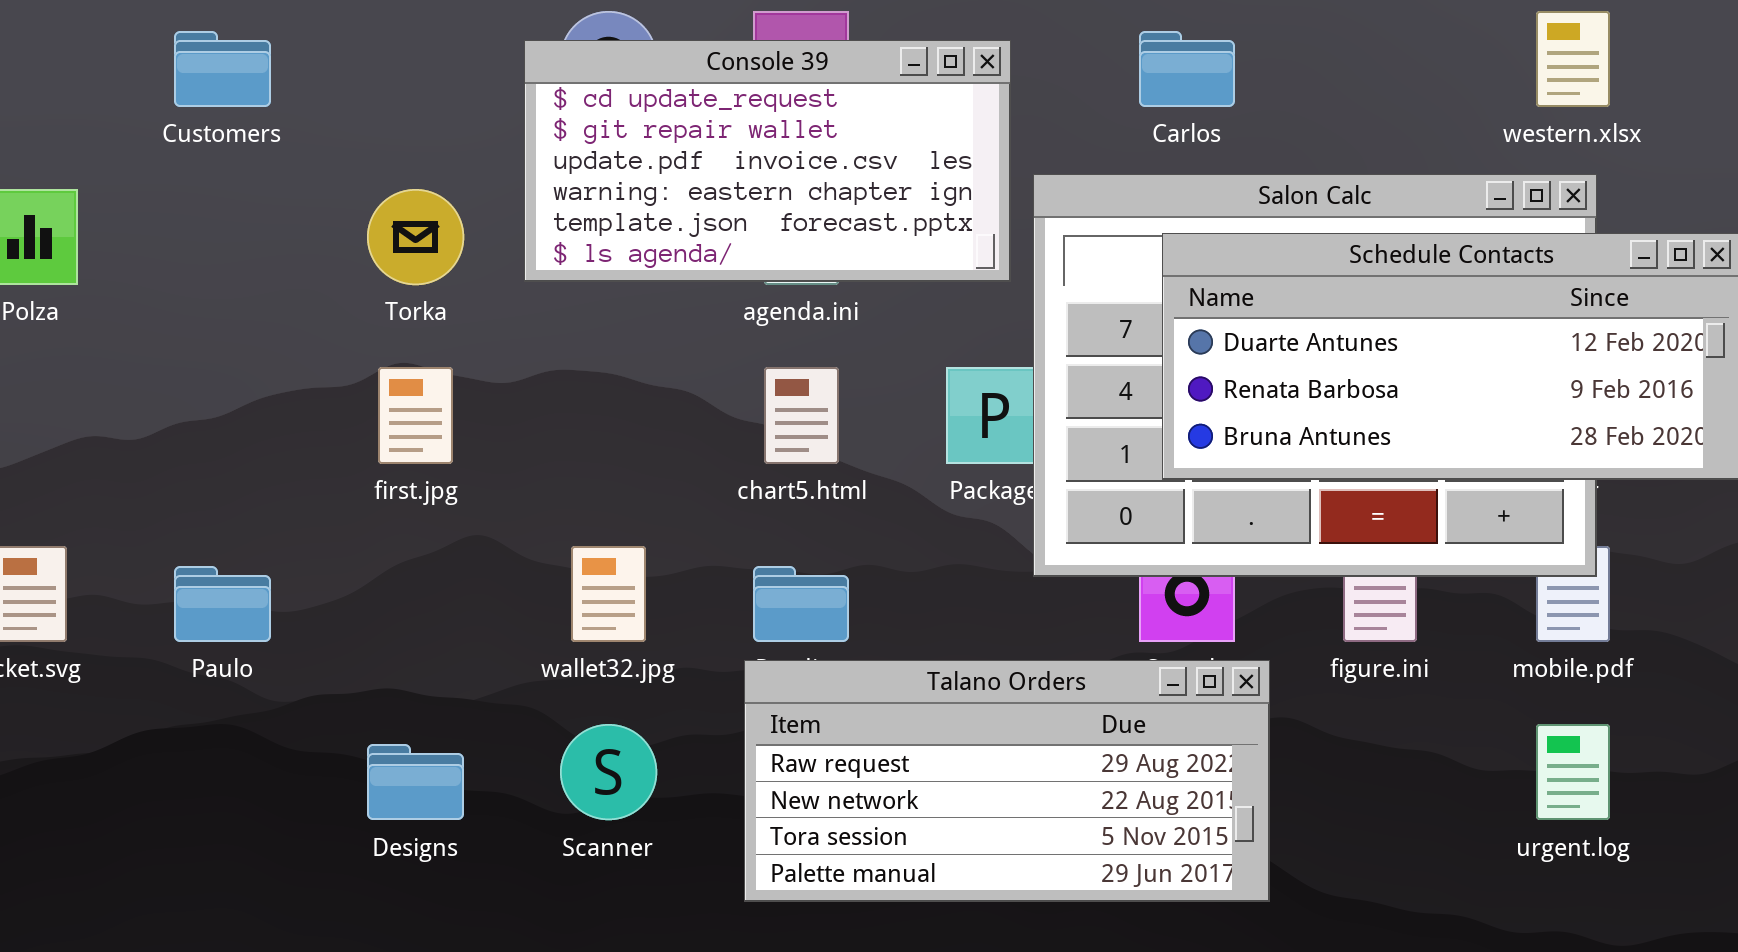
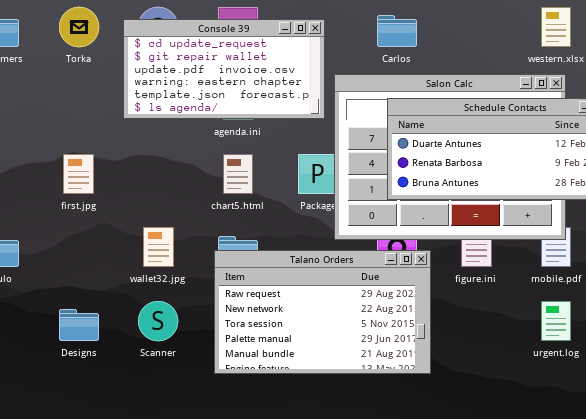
Torka: [367,189,464,285] -> [59,7,99,47], moved
Talano Orders: [744,660,1270,902] -> [214,250,431,374], resized

